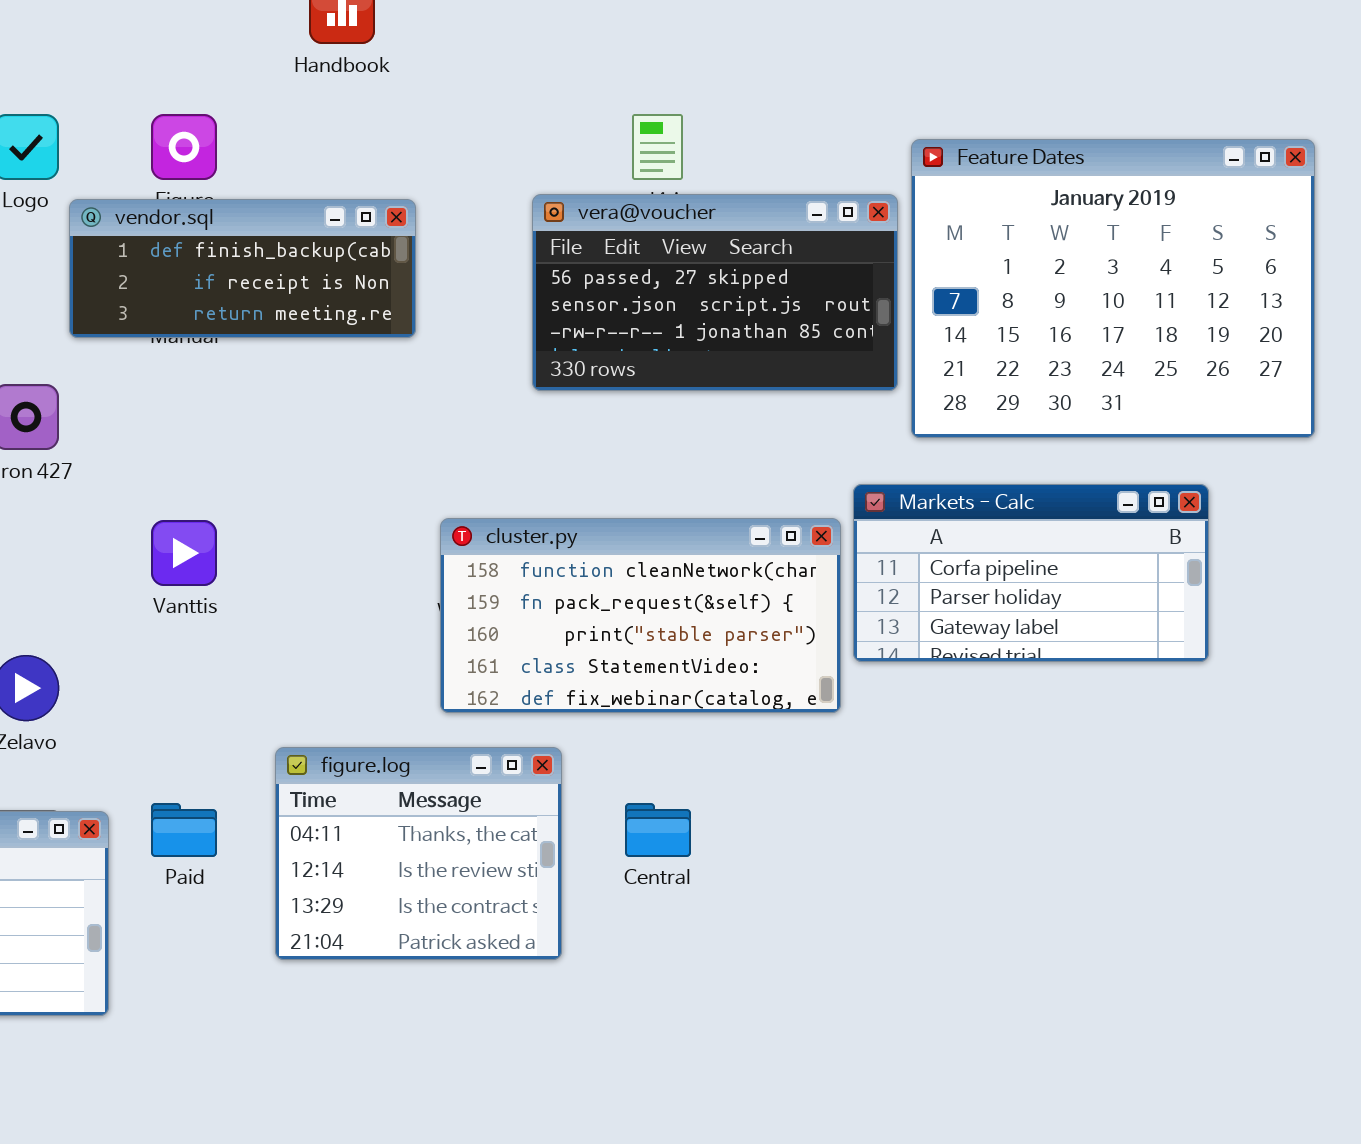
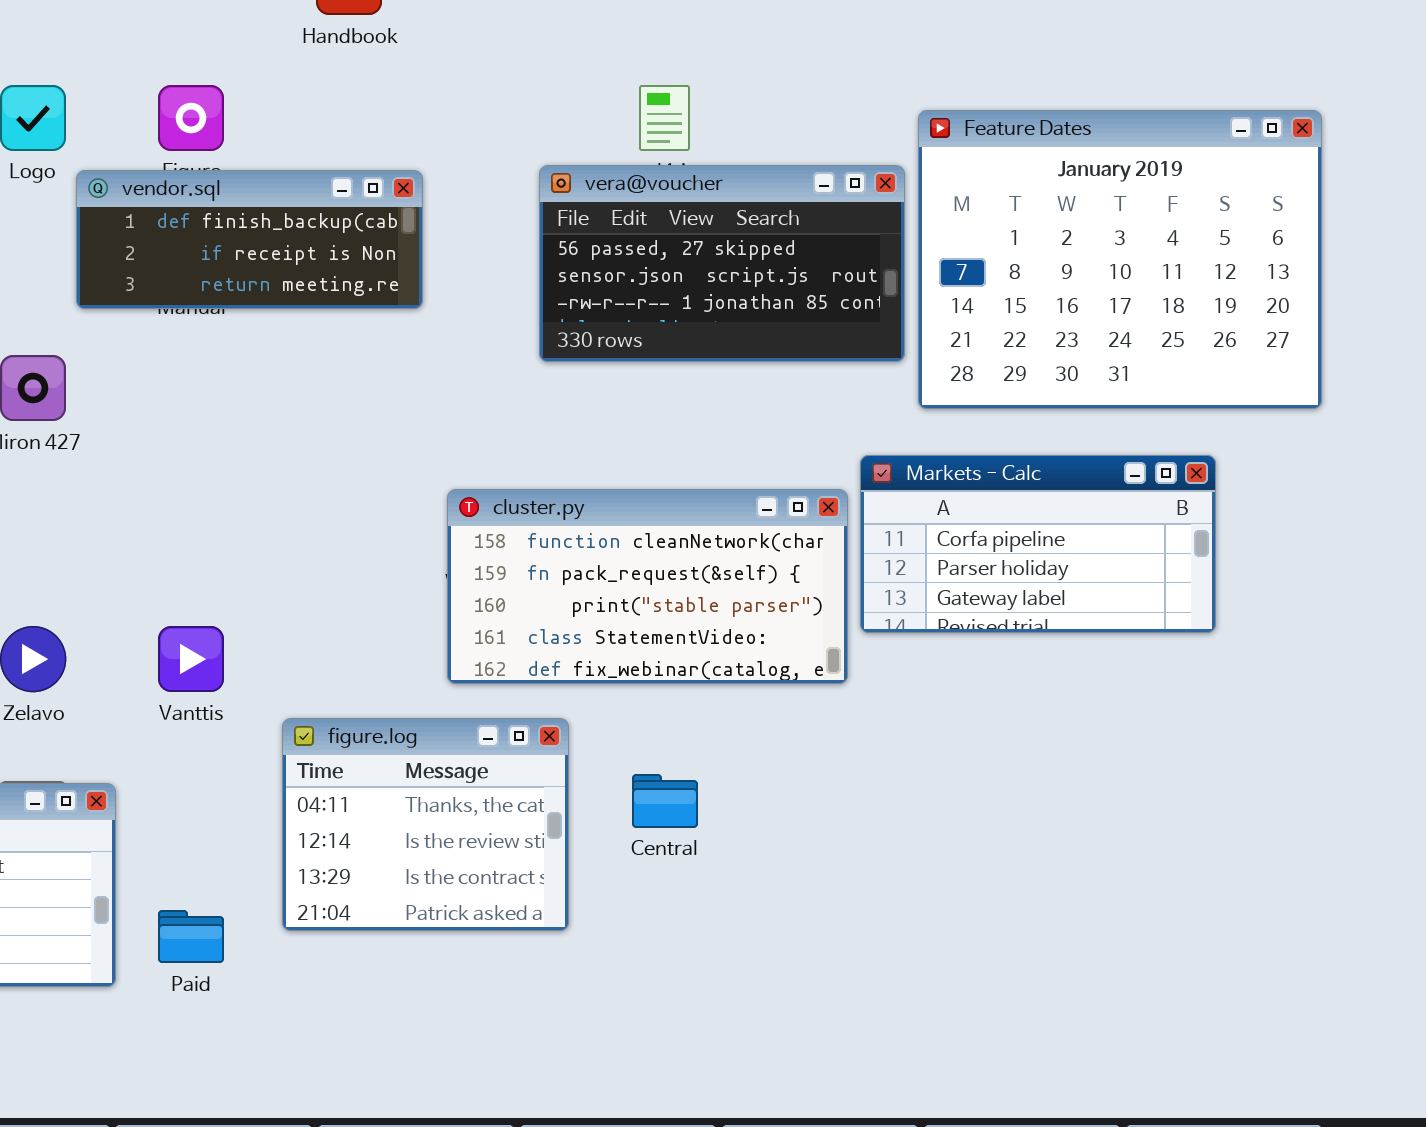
Vanttis: [151,520,217,586] -> [158,626,224,692], moved
Paid: [151,803,217,857] -> [158,910,224,963], moved

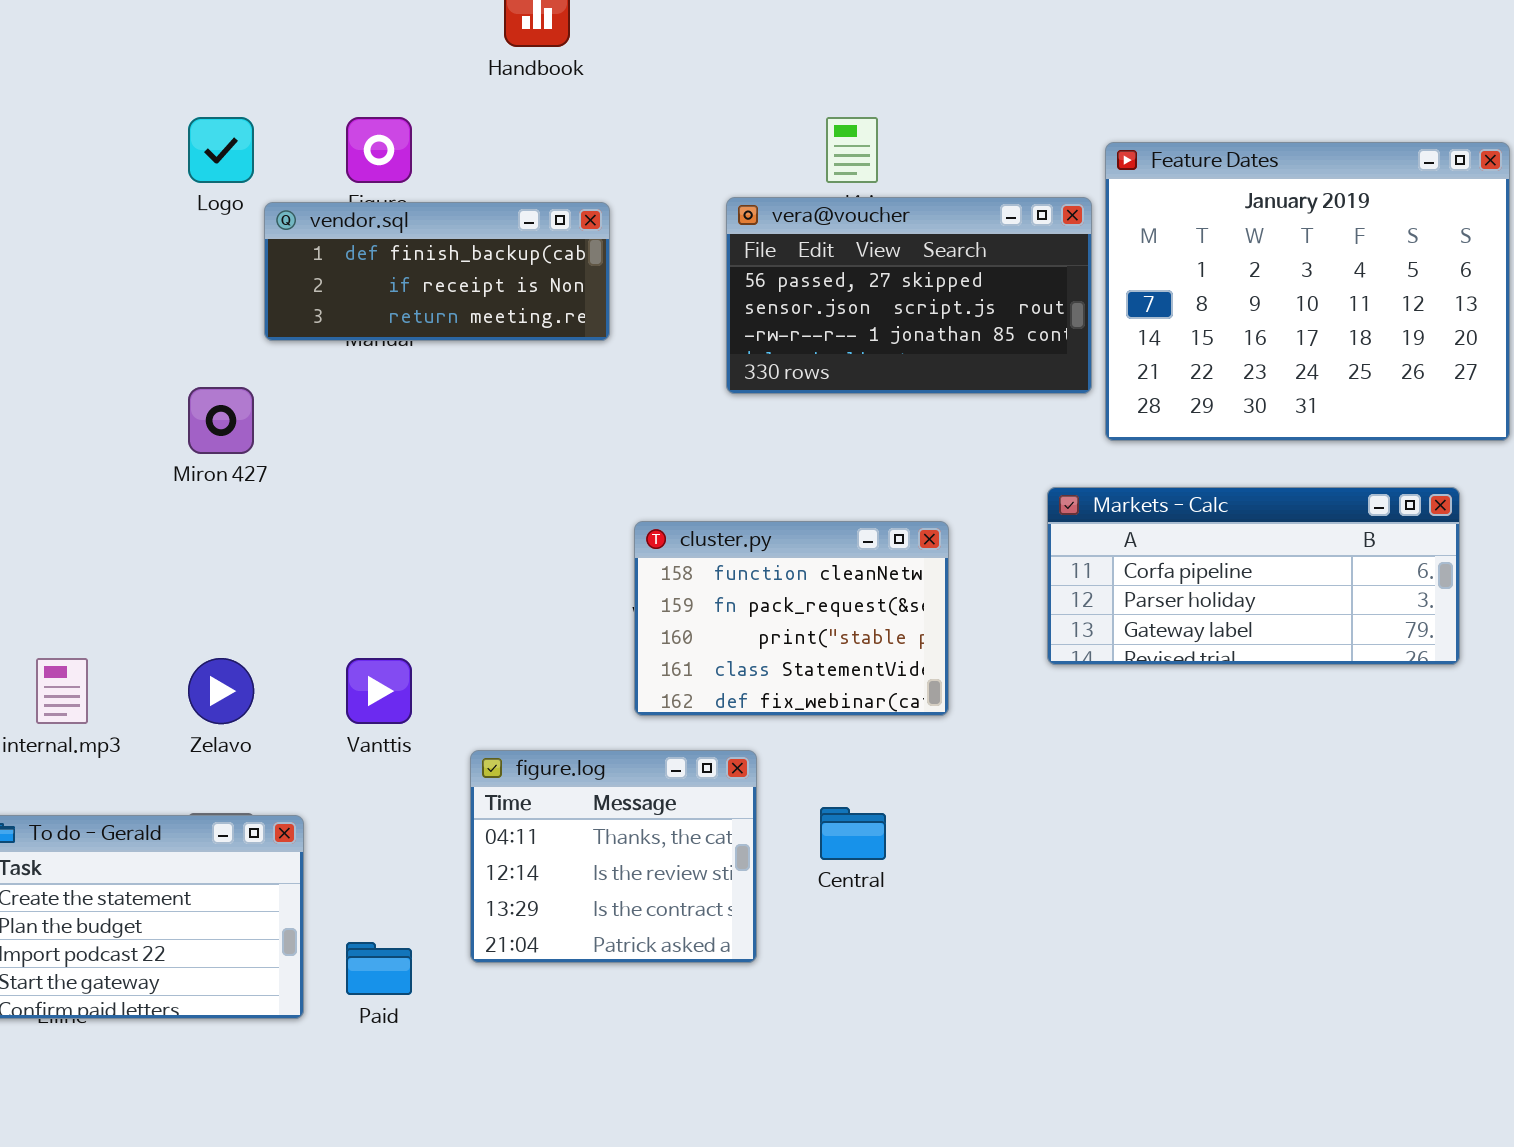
Markets - Calc: [860,455,1216,633] -> [1047,487,1460,665], resized
cluster.py: [447,489,848,684] -> [634,521,949,716], resized

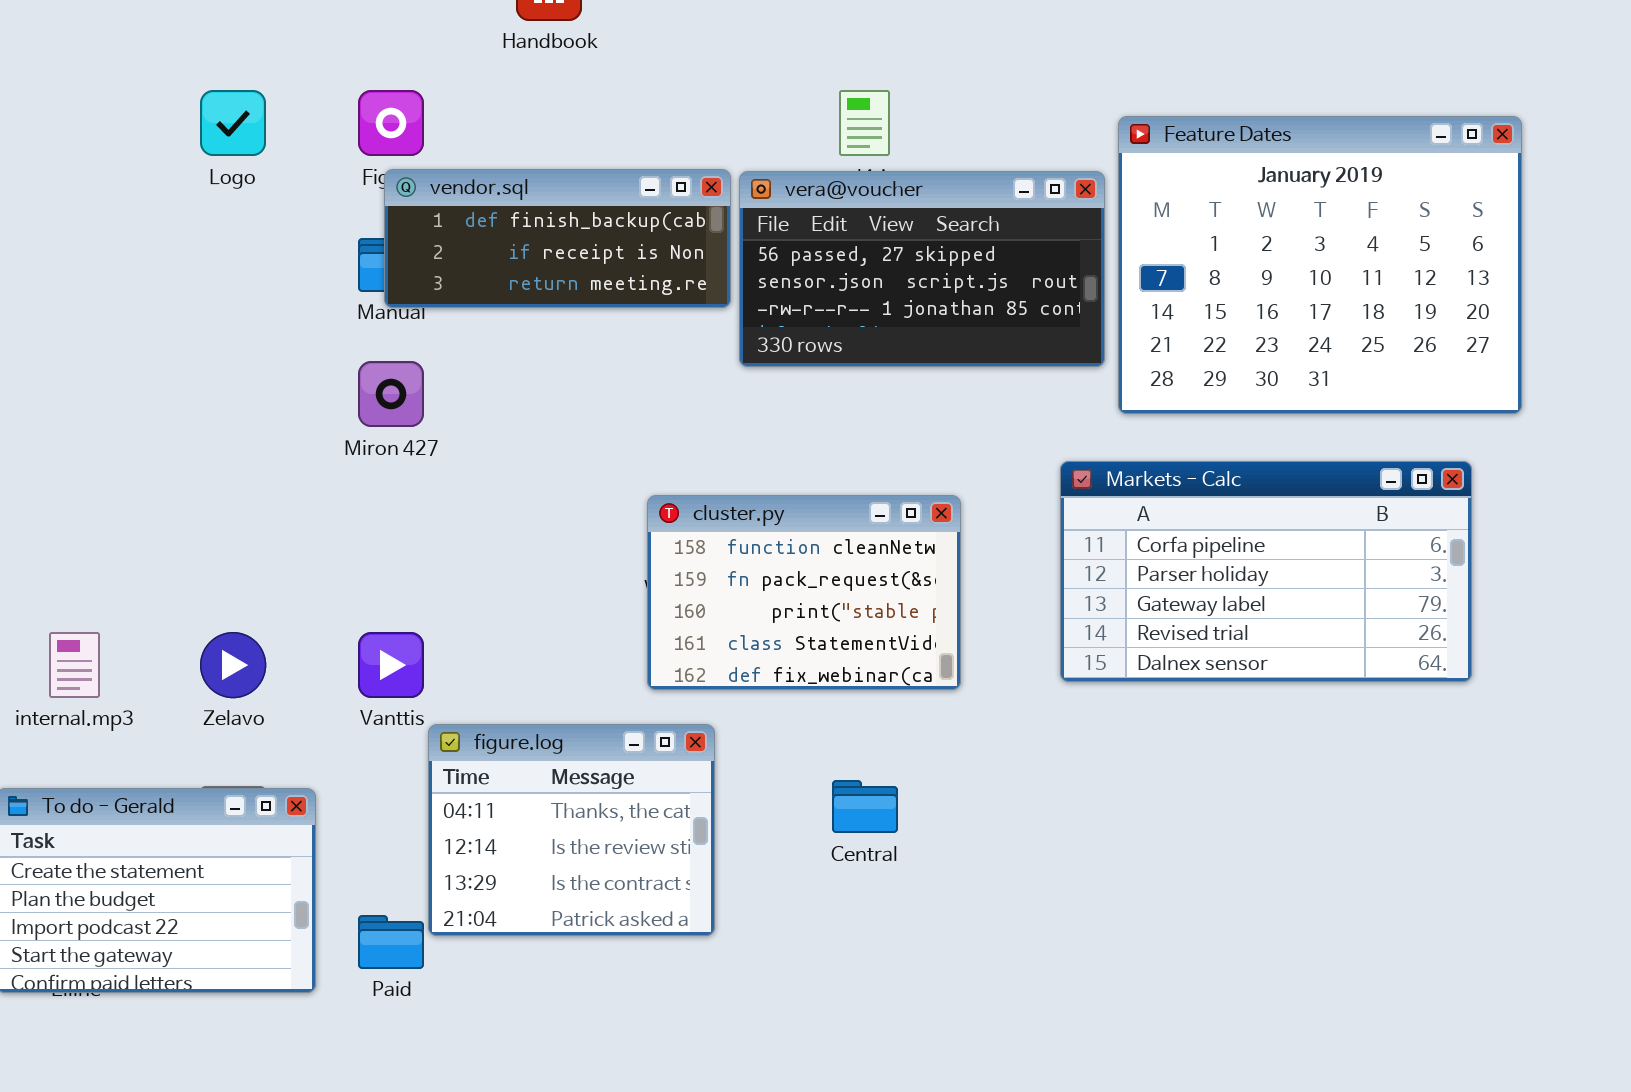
vendor.sql: [264,202,610,341] -> [384,169,731,308], moved
Miron 427: [188,387,254,454] -> [358,361,424,427], moved
Markets - Calc: [1047,487,1460,665] -> [1060,461,1472,682], resized
figure.log: [470,750,757,963] -> [428,724,715,936], moved

